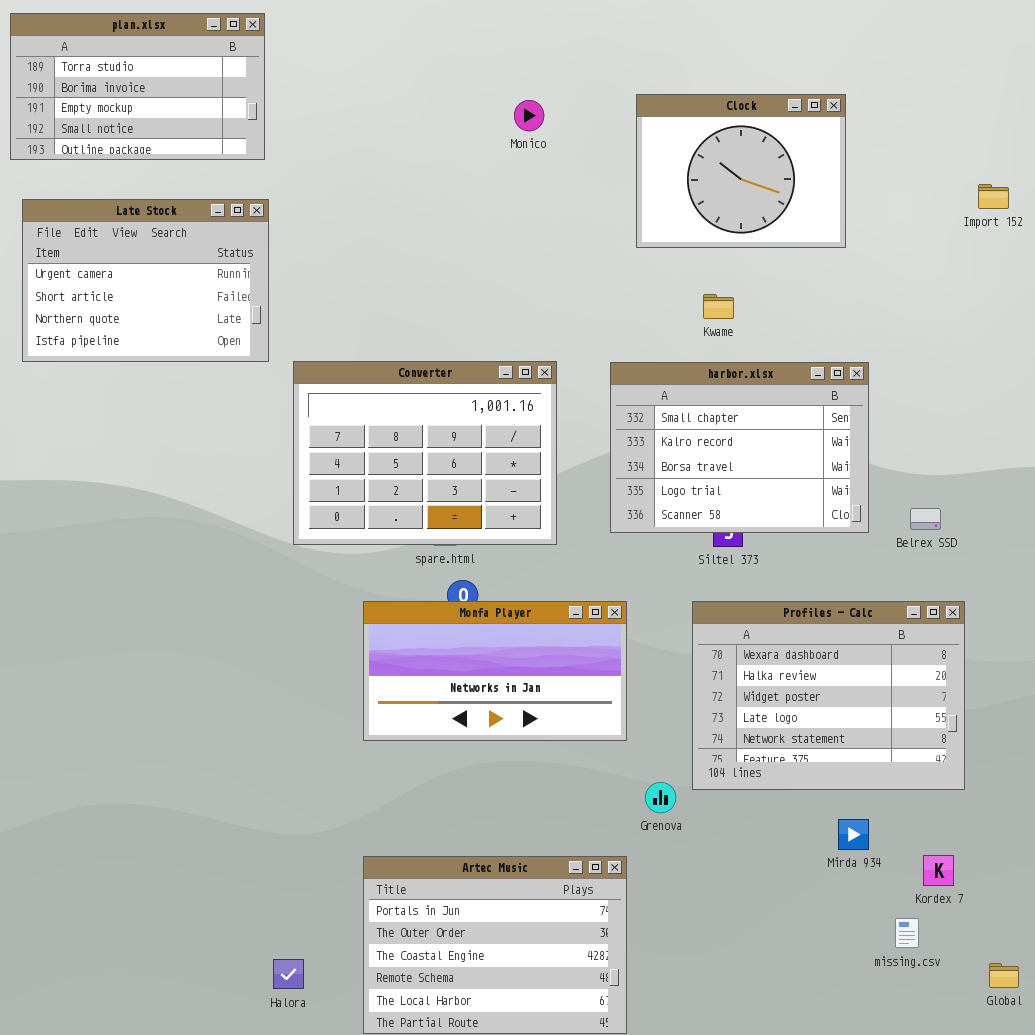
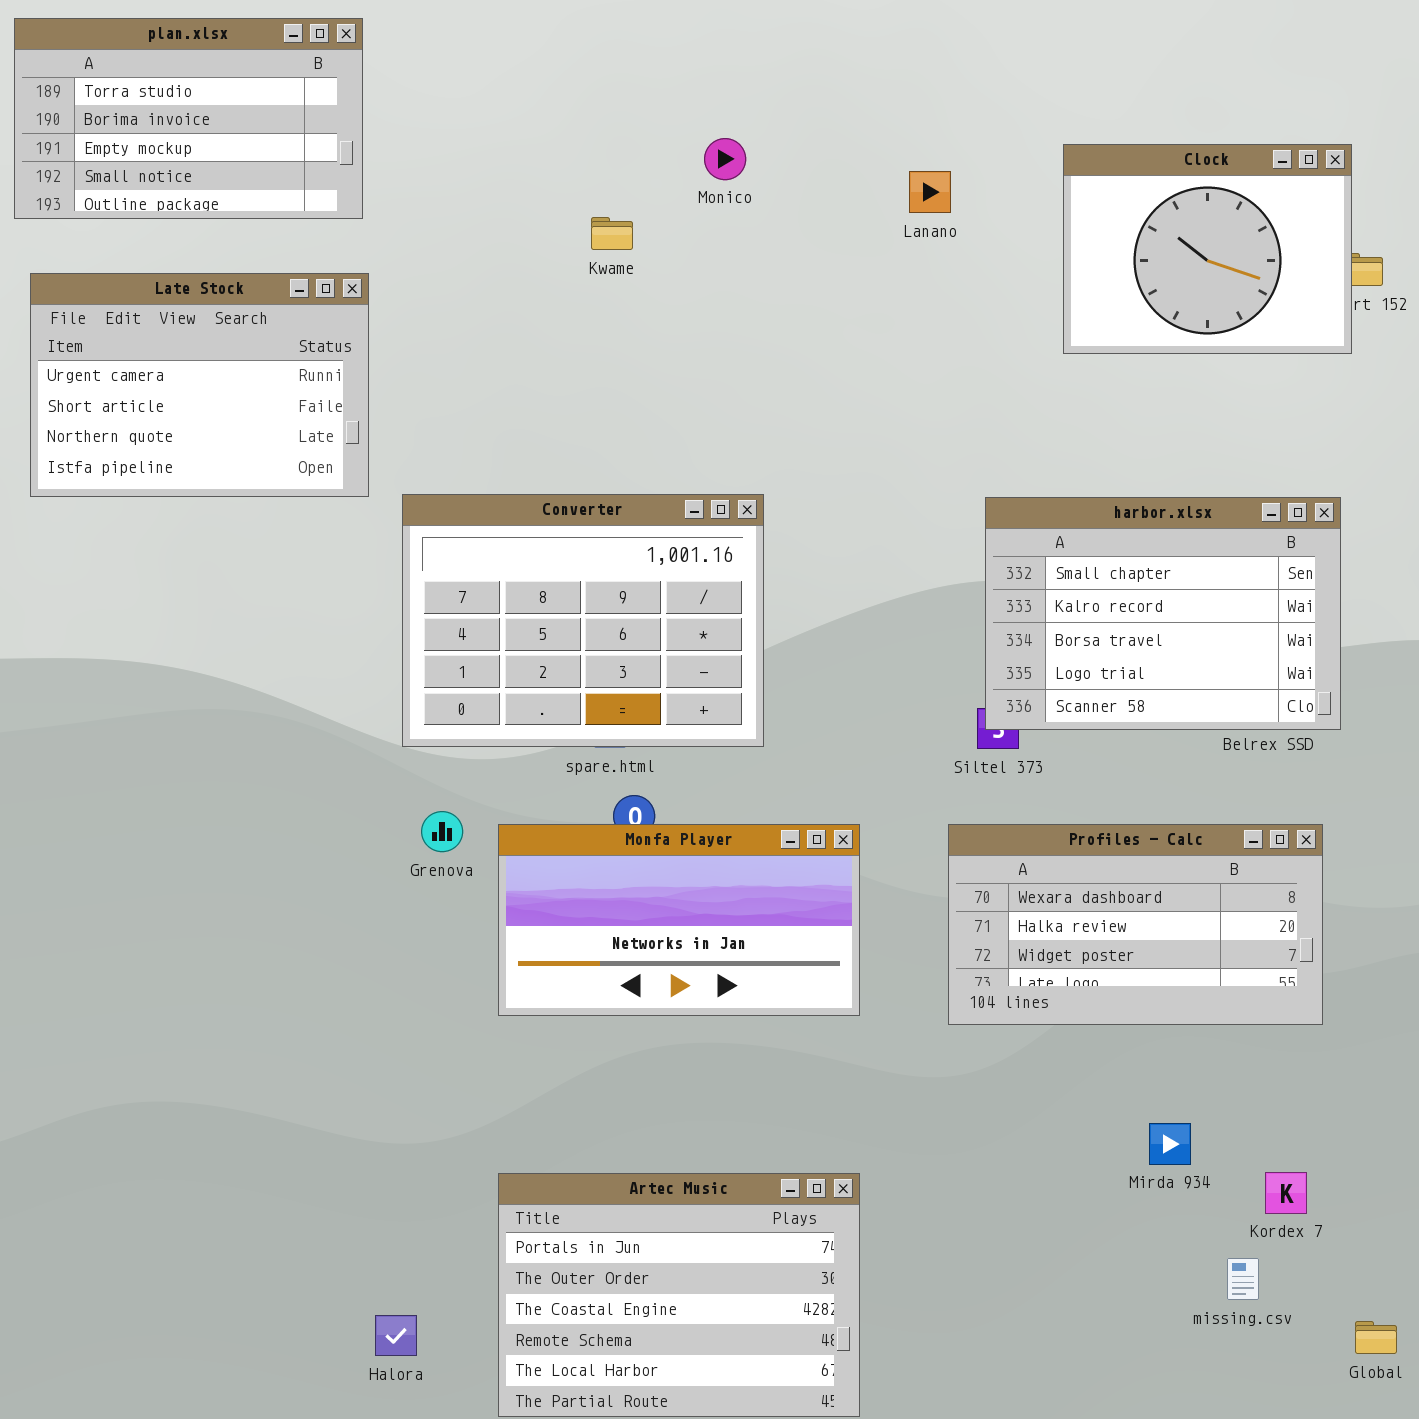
Clock: [636,94,846,248] -> [1063,144,1352,354], moved
Kwame: [703,294,734,319] -> [591,217,633,250], moved
harbor.xlsx: [610,362,869,533] -> [985,497,1341,730], moved
Profiles - Calc: [692,601,965,790] -> [948,824,1323,1025], resized
Grenova: [645,782,676,813] -> [421,811,463,852], moved

